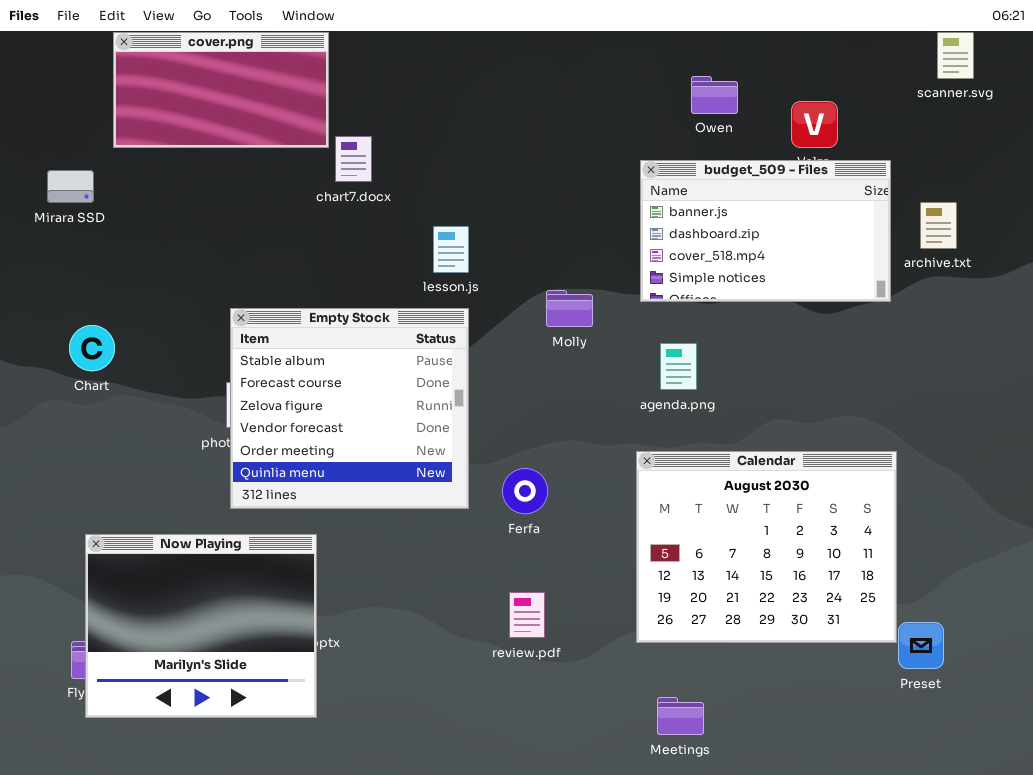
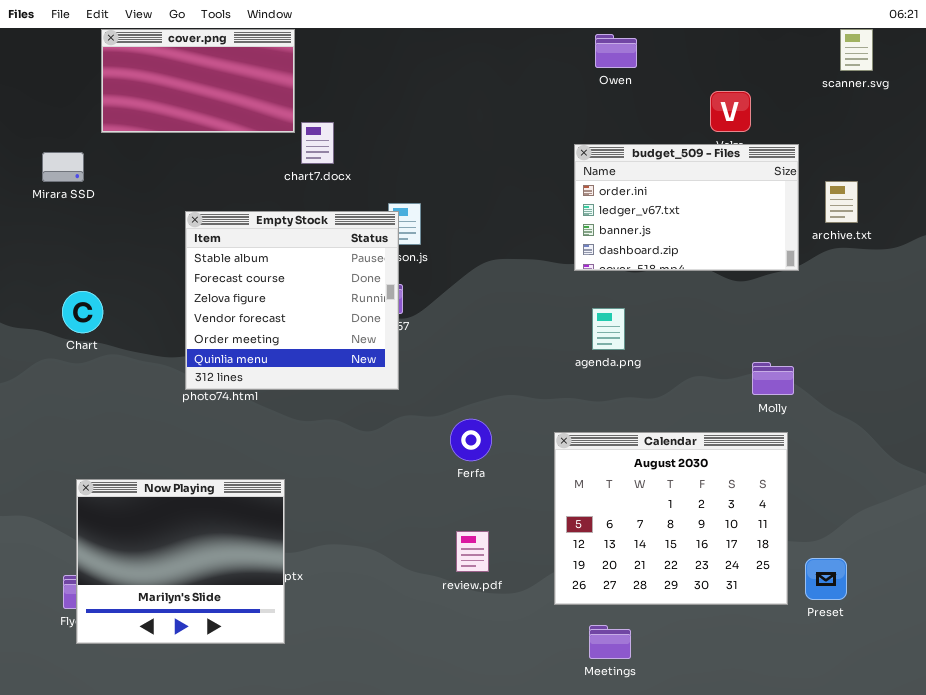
Owen: [691,76,738,114] -> [595,34,637,68], moved
budget_509 - Files: [640,160,891,302] -> [574,144,799,271], scrolled up 2 rows
Molly: [546,290,593,327] -> [752,362,794,395], moved
Empty Stock: [230,308,469,509] -> [185,211,399,390], moved
Calendar: [636,451,897,643] -> [554,432,788,605], moved

